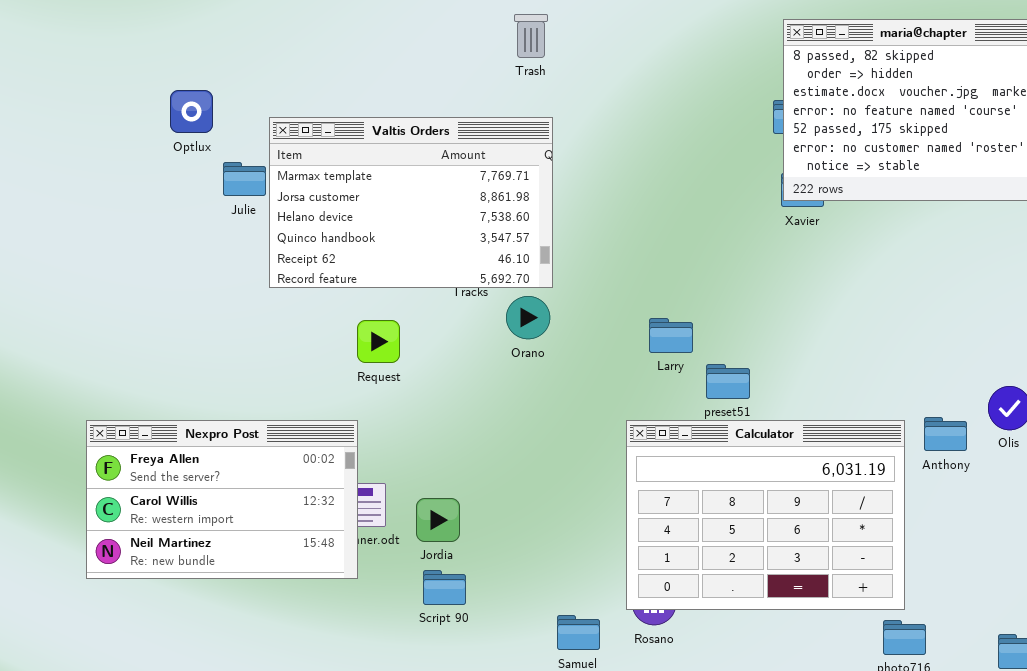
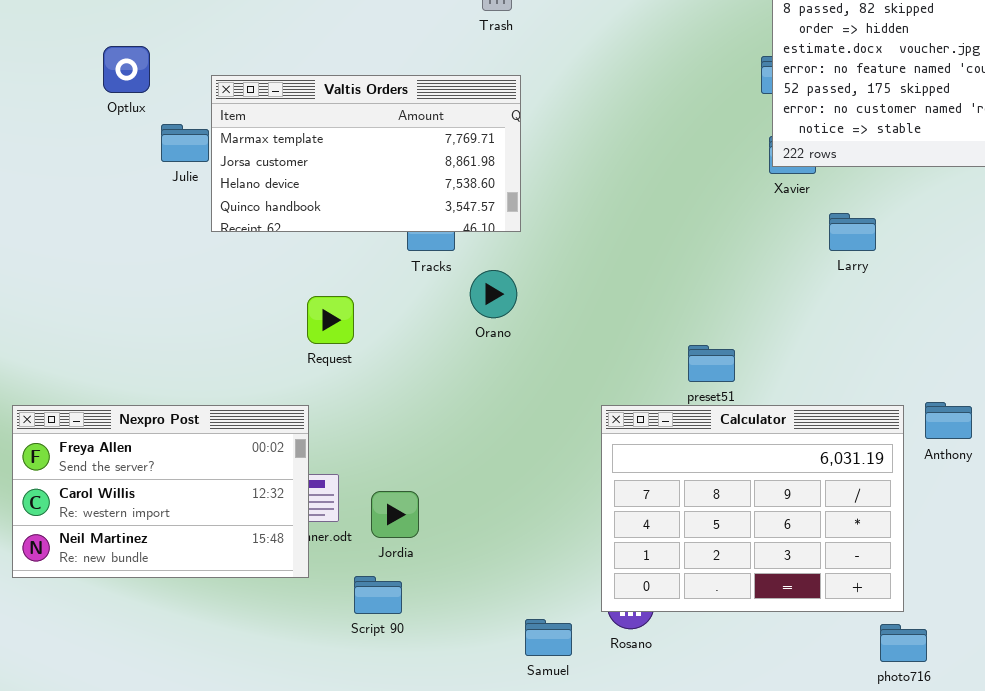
Valtis Orders: [269,117,553,288] -> [211,75,521,232], resized
Larry: [649,318,693,353] -> [829,213,876,251], moved
Script 90: [423,570,466,605] -> [354,576,402,614], moved

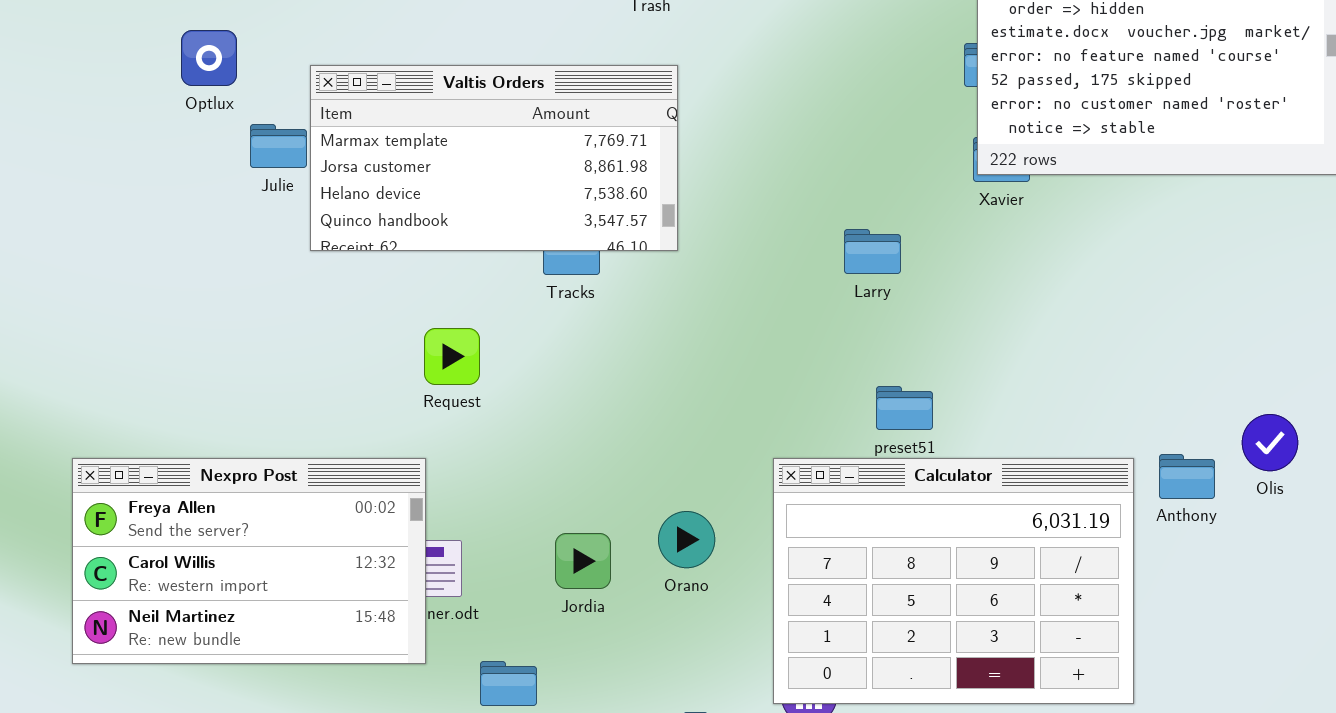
Larry: [829,213,876,251] -> [844,229,901,274], moved
Orano: [470,270,517,318] -> [658,511,715,568], moved
Jordia: [371,491,419,538] -> [555,533,611,589], moved

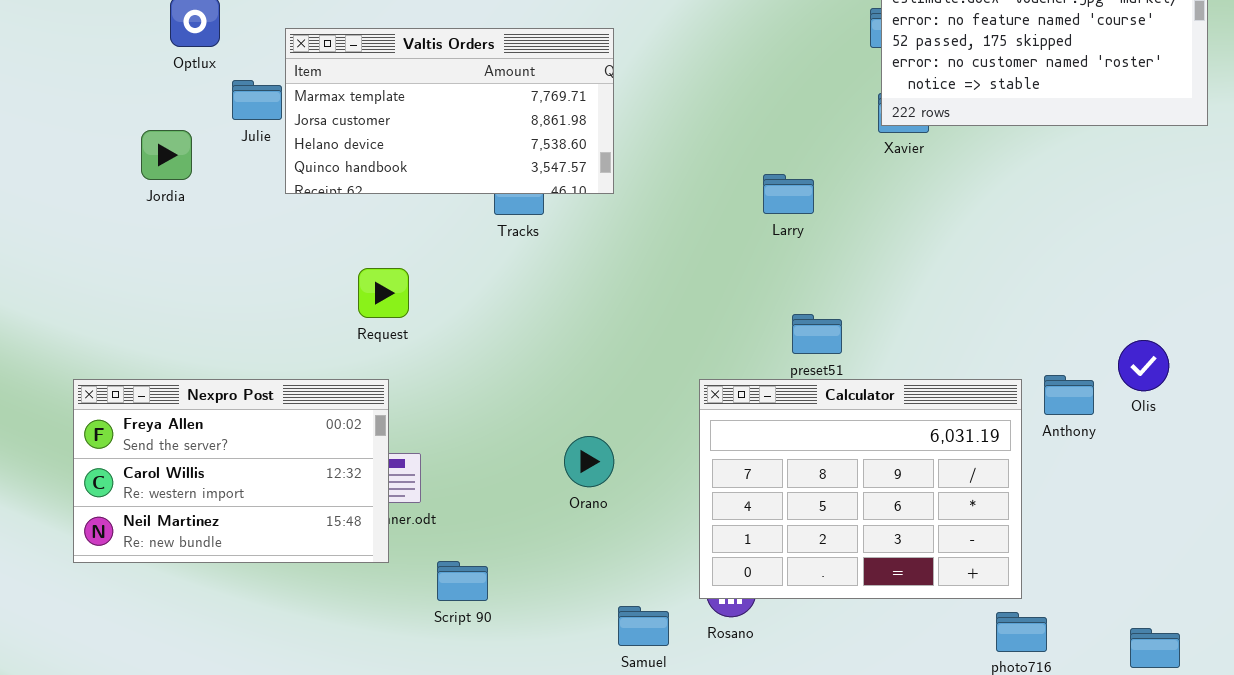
Request: [424,328,480,385] -> [358,268,409,318], moved
Orano: [658,511,715,568] -> [564,436,614,487], moved
Jordia: [555,533,611,589] -> [141,130,192,180], moved

